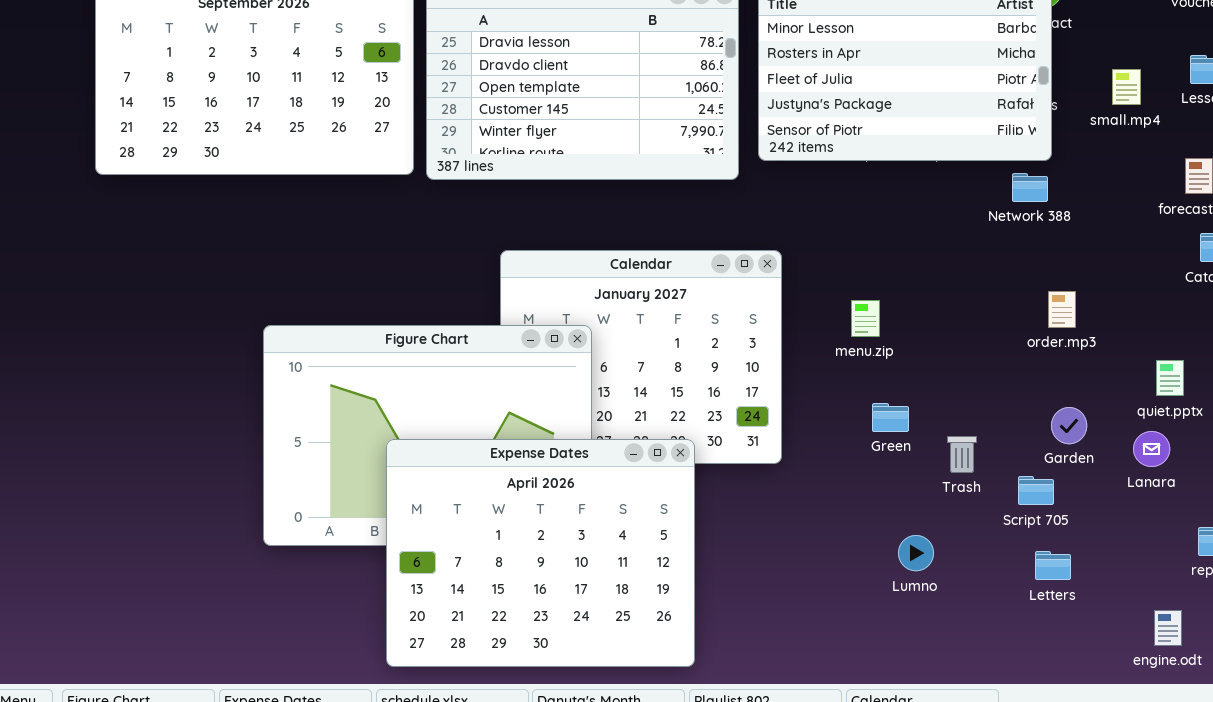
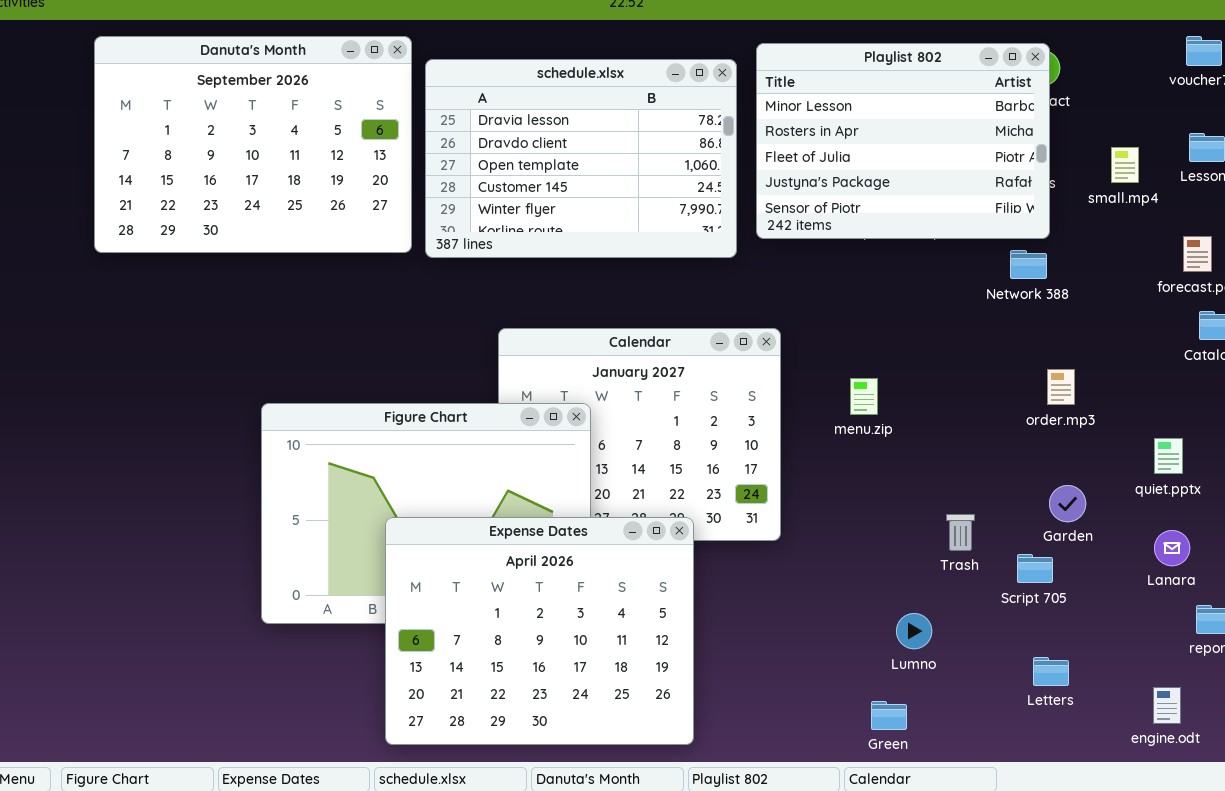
Green: [872,403,909,432] -> [871,701,907,730], moved
Lanara: [1133,431,1170,467] -> [1154,530,1190,566], moved
Letters: [1035,551,1071,580] -> [1033,657,1069,686], moved

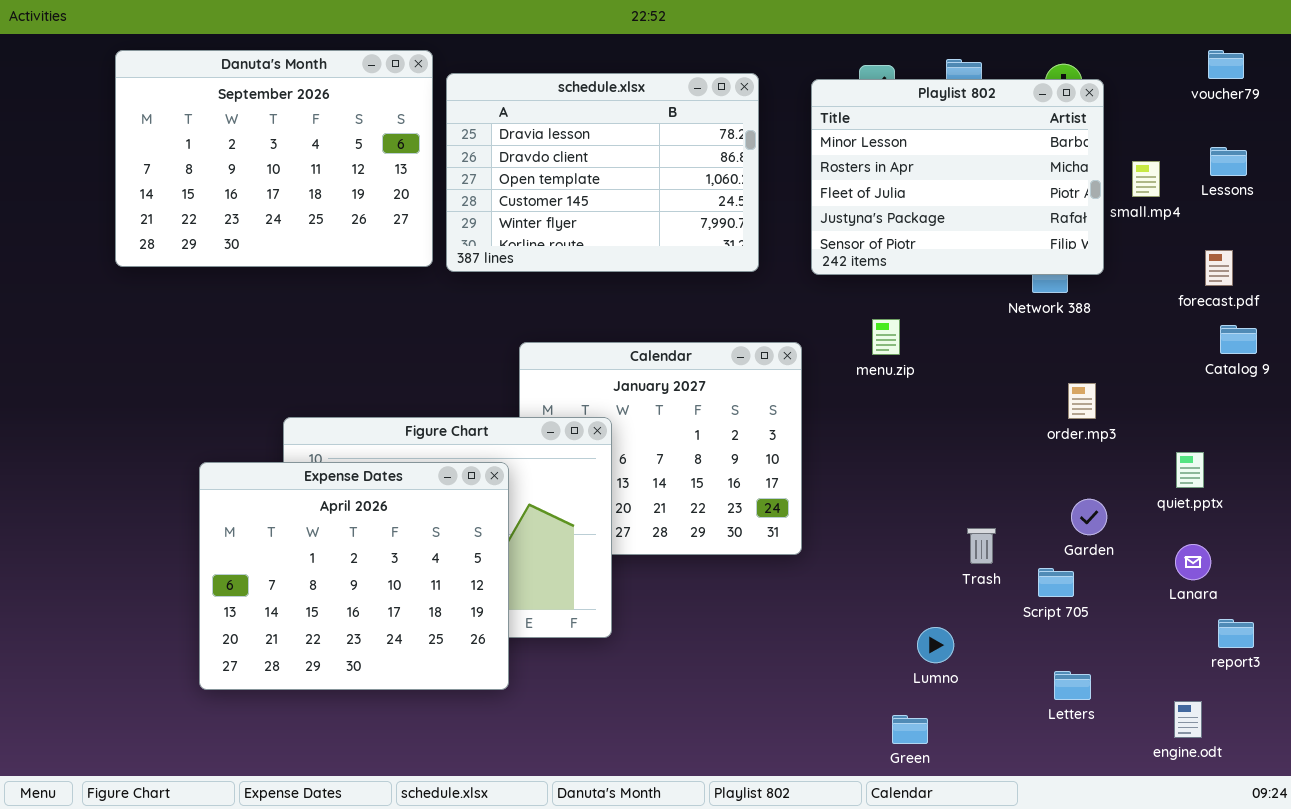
Playlist 802: [756,43,1050,239] -> [811,79,1104,275], moved
menu.zip: [850,378,878,415] -> [872,319,900,355], moved
Expense Dates: [385,517,694,745] -> [199,462,509,690], moved

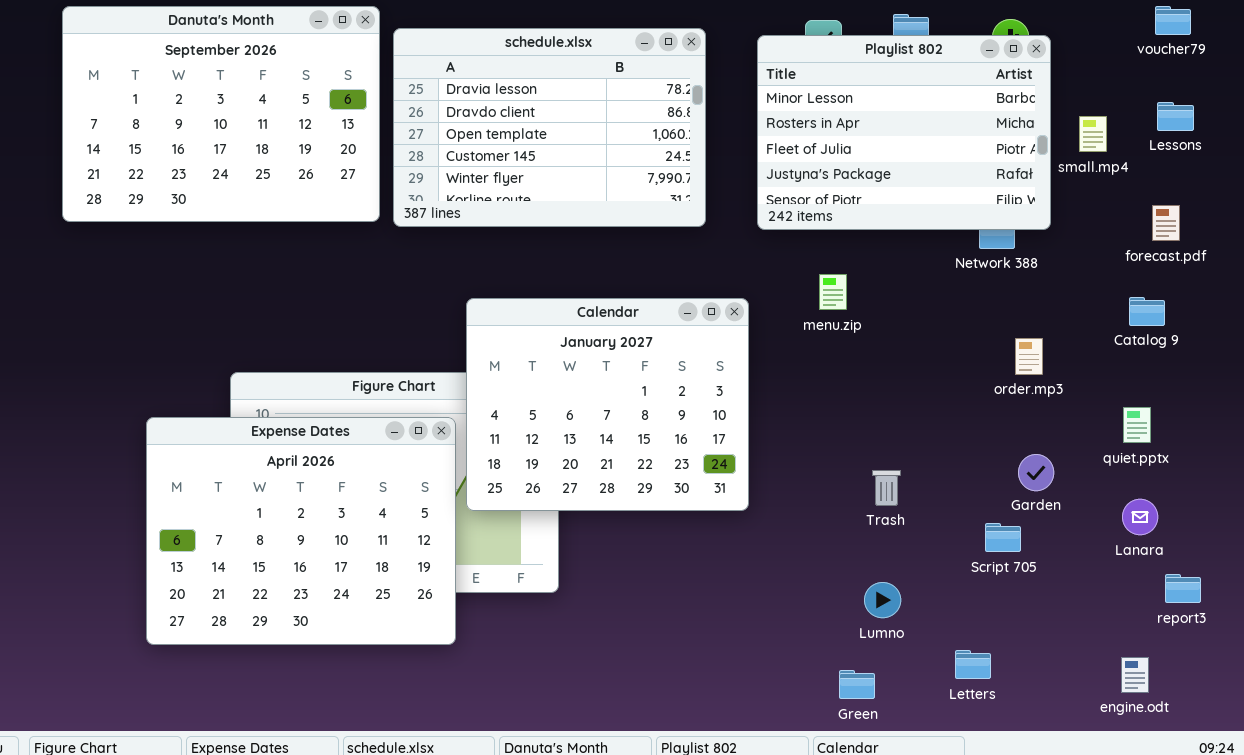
Catalog 9: [1220,325,1257,354] -> [1129,297,1165,326], moved
Calendar: [519,342,802,555] -> [466,298,749,511], raised
Trash: [967,528,996,564] -> [872,470,901,506], moved
Letters: [1054,671,1091,700] -> [955,650,991,679], moved

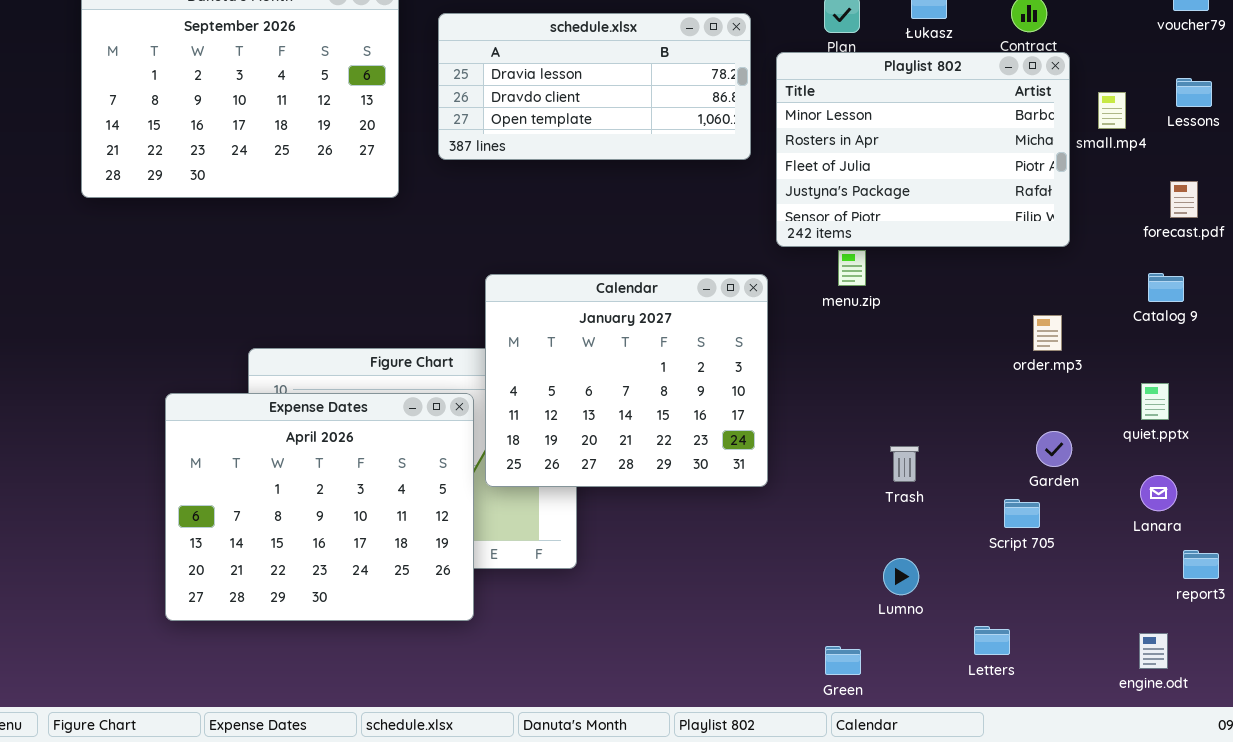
schedule.xlsx: [393,28,706,227] -> [438,13,751,160], moved, resized
Playlist 802: [757,35,1051,230] -> [776,52,1070,247], moved
Green: [839,670,875,699] -> [825,646,861,675], moved

